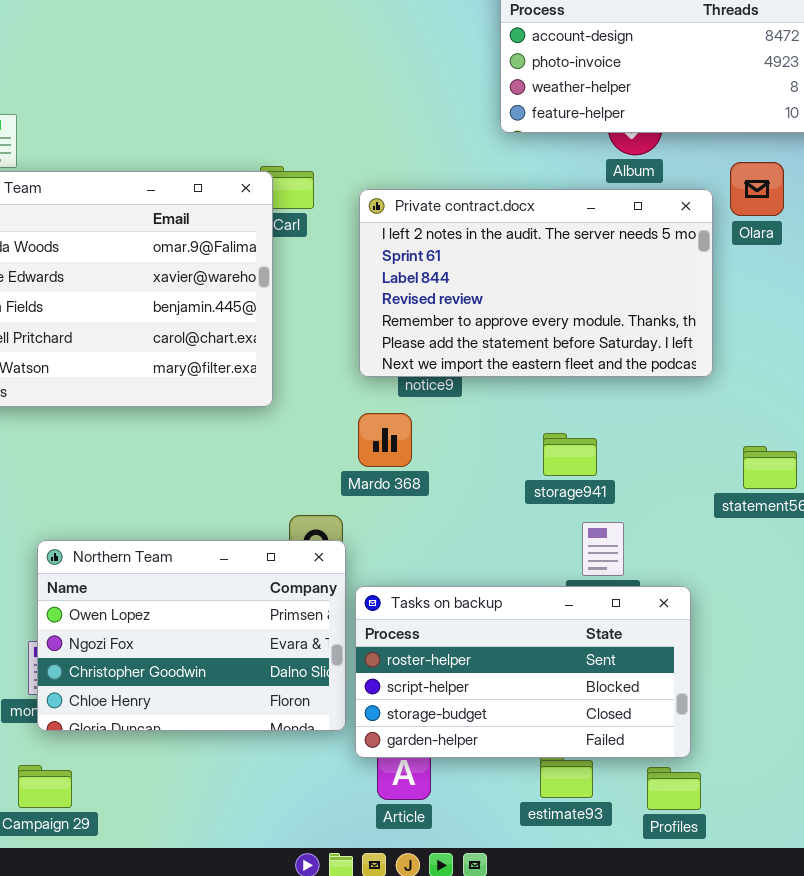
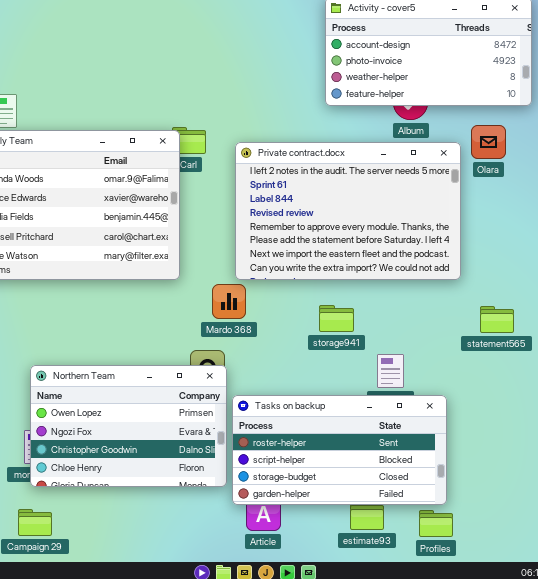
Private contract.docx: [359,189,713,377] -> [235,142,461,280], resized
Mardo 368: [358,413,412,467] -> [212,284,246,319], moved
storage941: [543,433,597,476] -> [319,305,354,332], moved

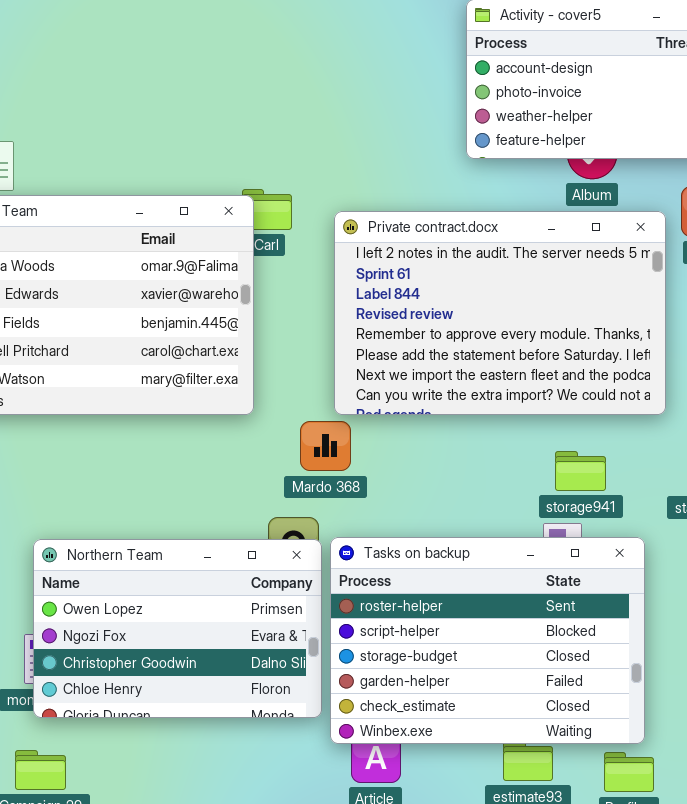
storage941: [319,305,354,332] -> [555,451,606,491], moved
Tasks on backup: [232,395,447,505] -> [330,537,645,744], resized

